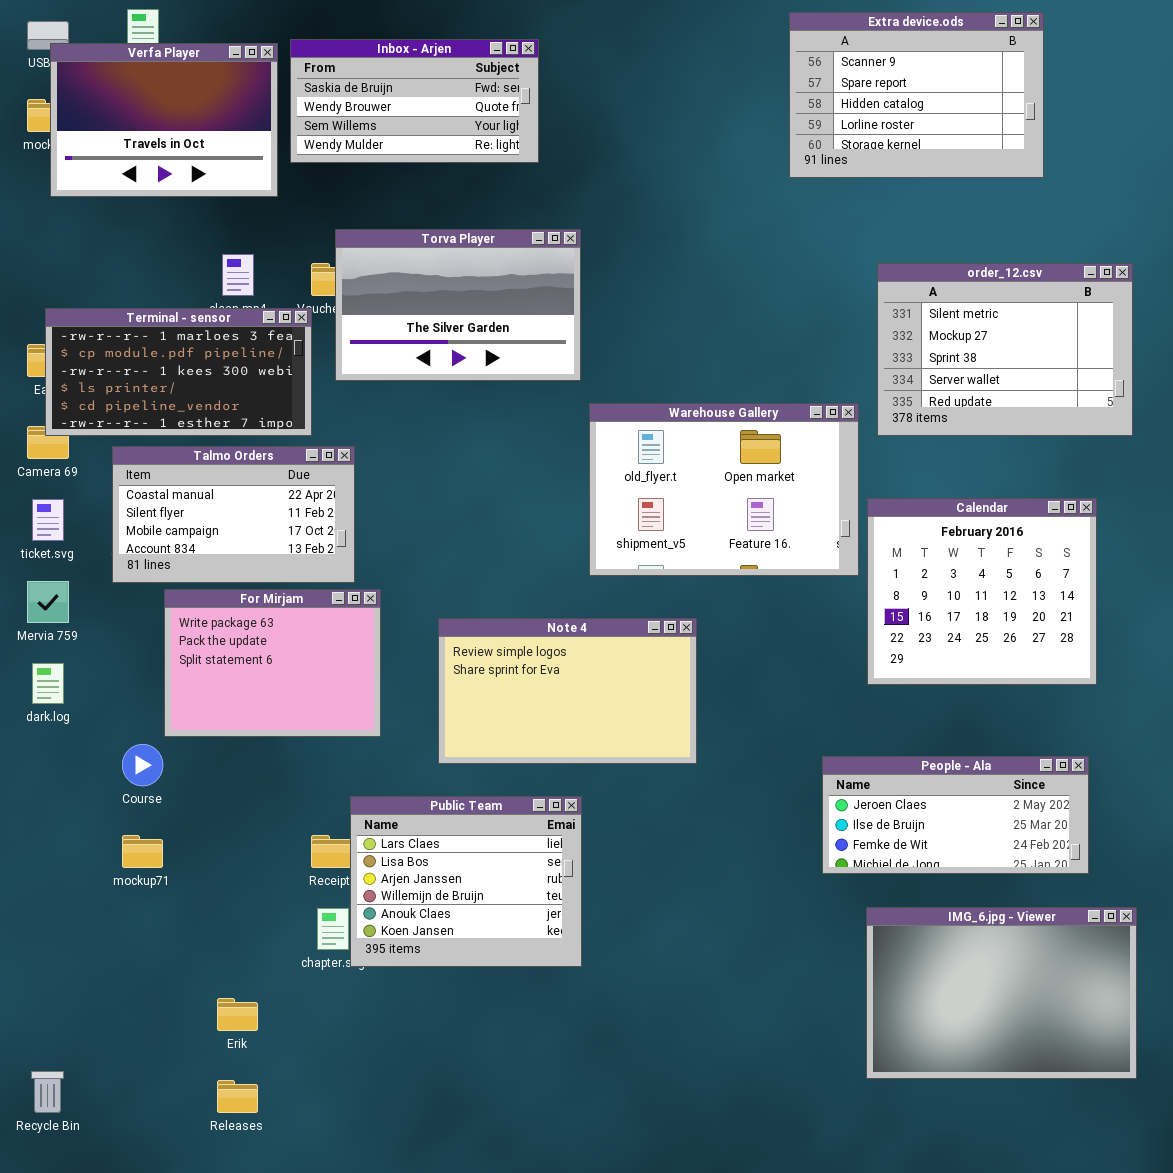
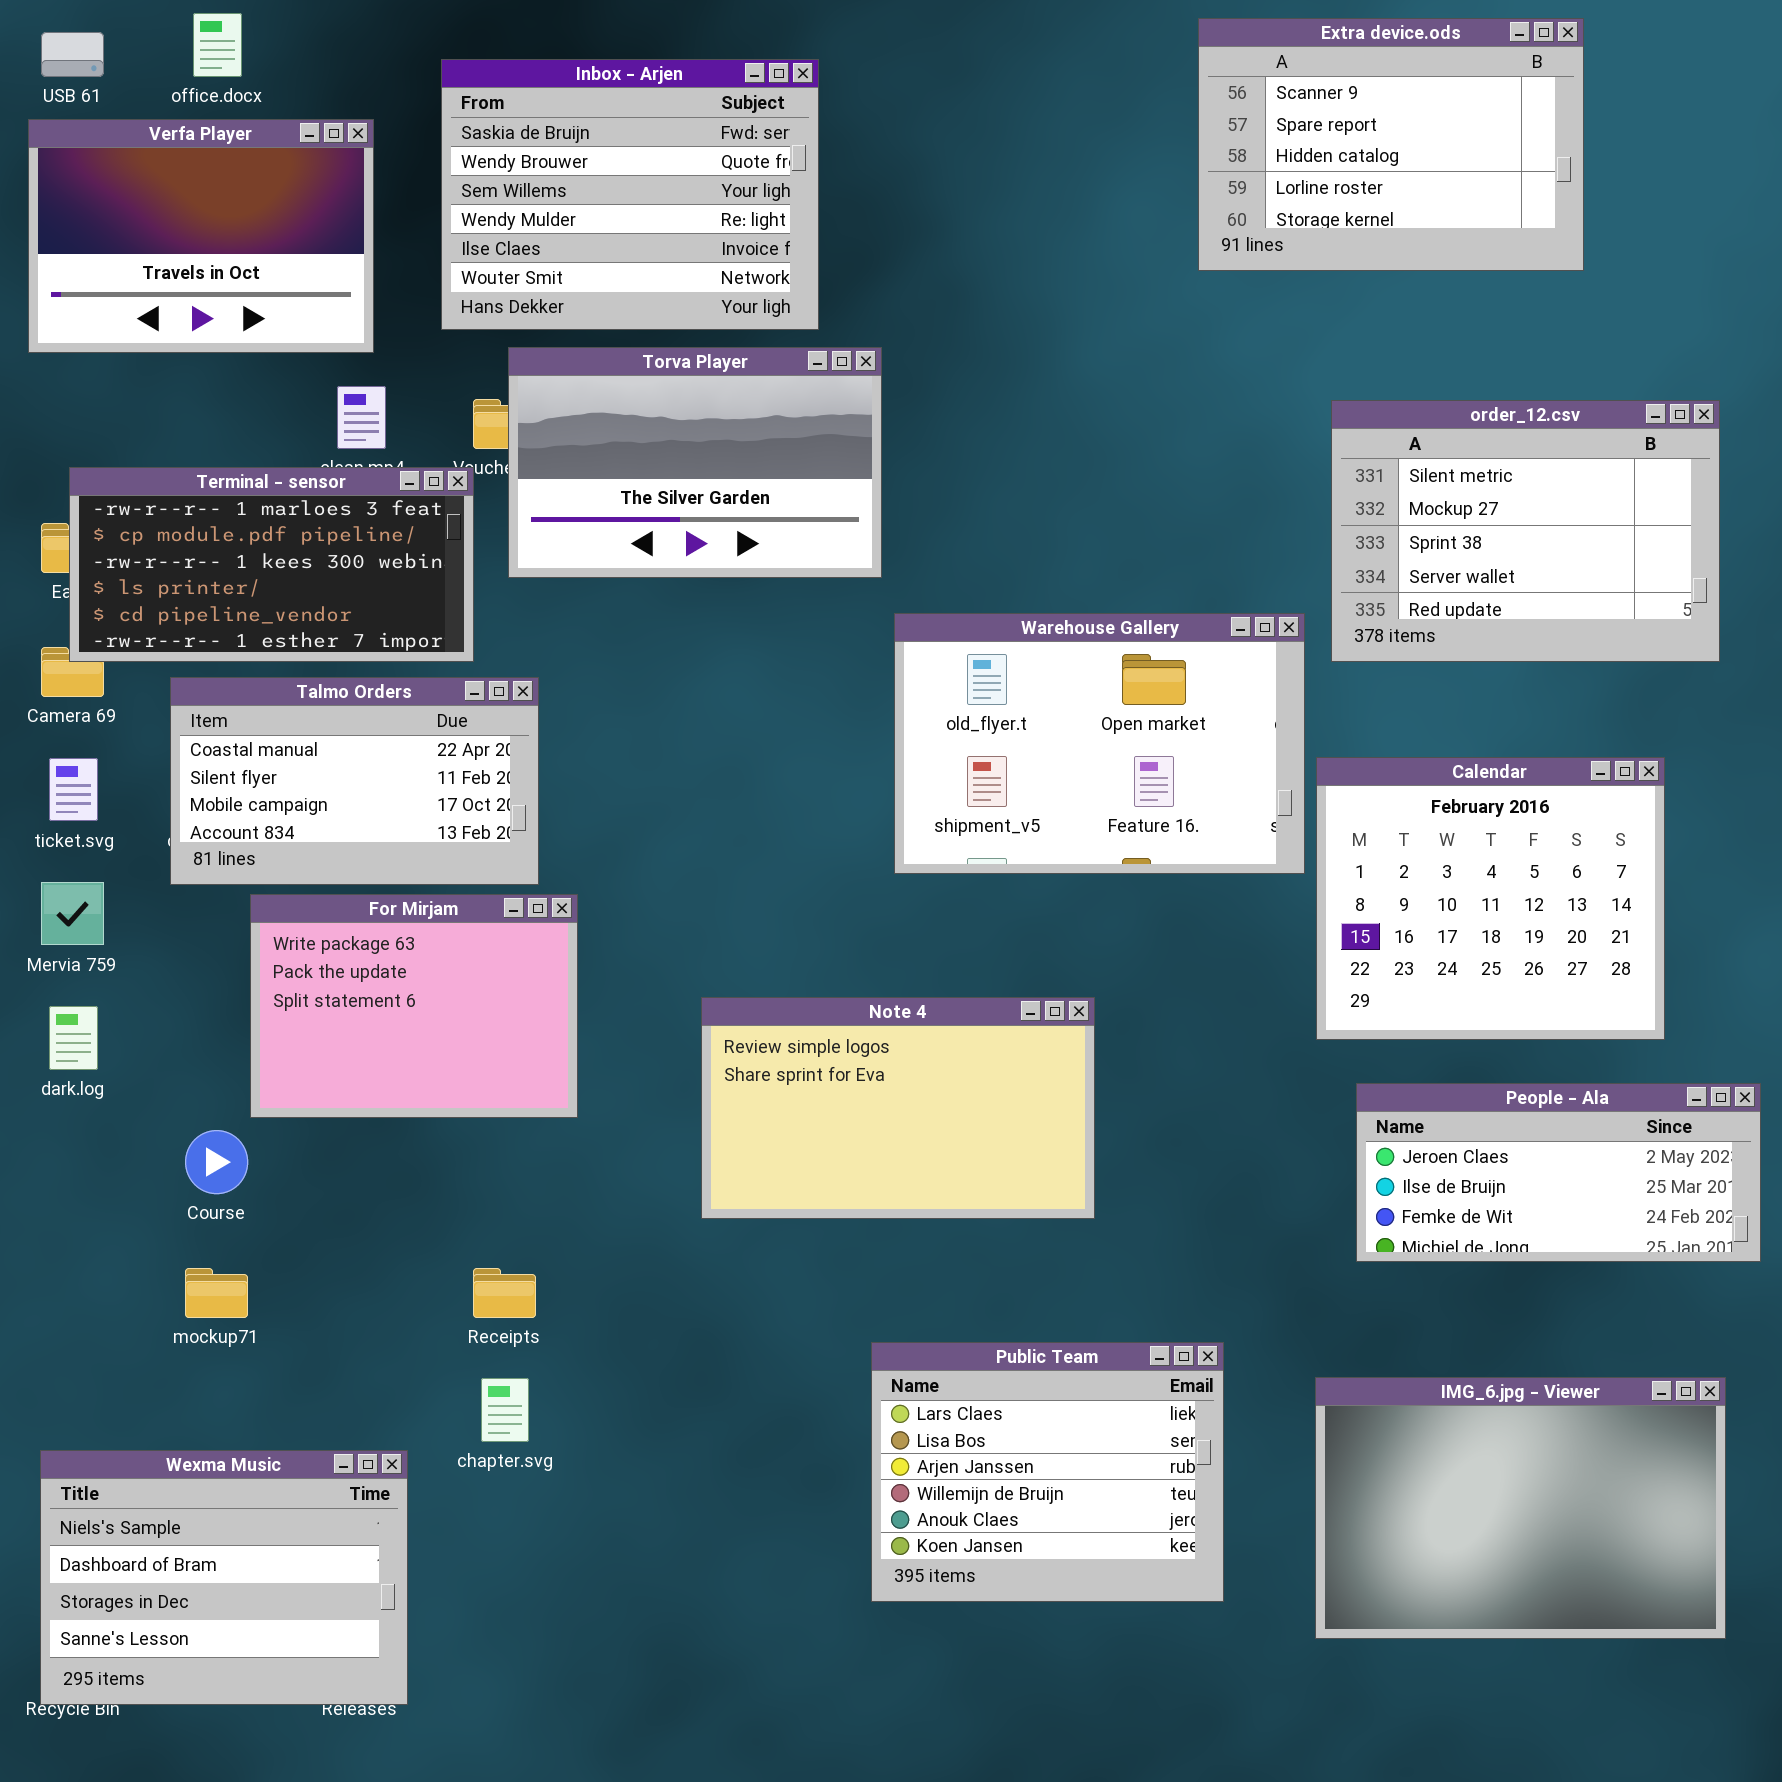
Inbox - Arjen: [290,39,539,163] -> [441,59,819,330], resized
Verfa Player: [50,43,278,197] -> [28,119,374,353], moved
Note 4: [438,618,697,764] -> [701,997,1095,1219], moved
People - Ala: [822,756,1089,874] -> [1356,1083,1761,1262], moved
Public Team: [350,796,582,967] -> [871,1342,1224,1602], moved
Wexma Music: none -> [40,1450,408,1705], opened

